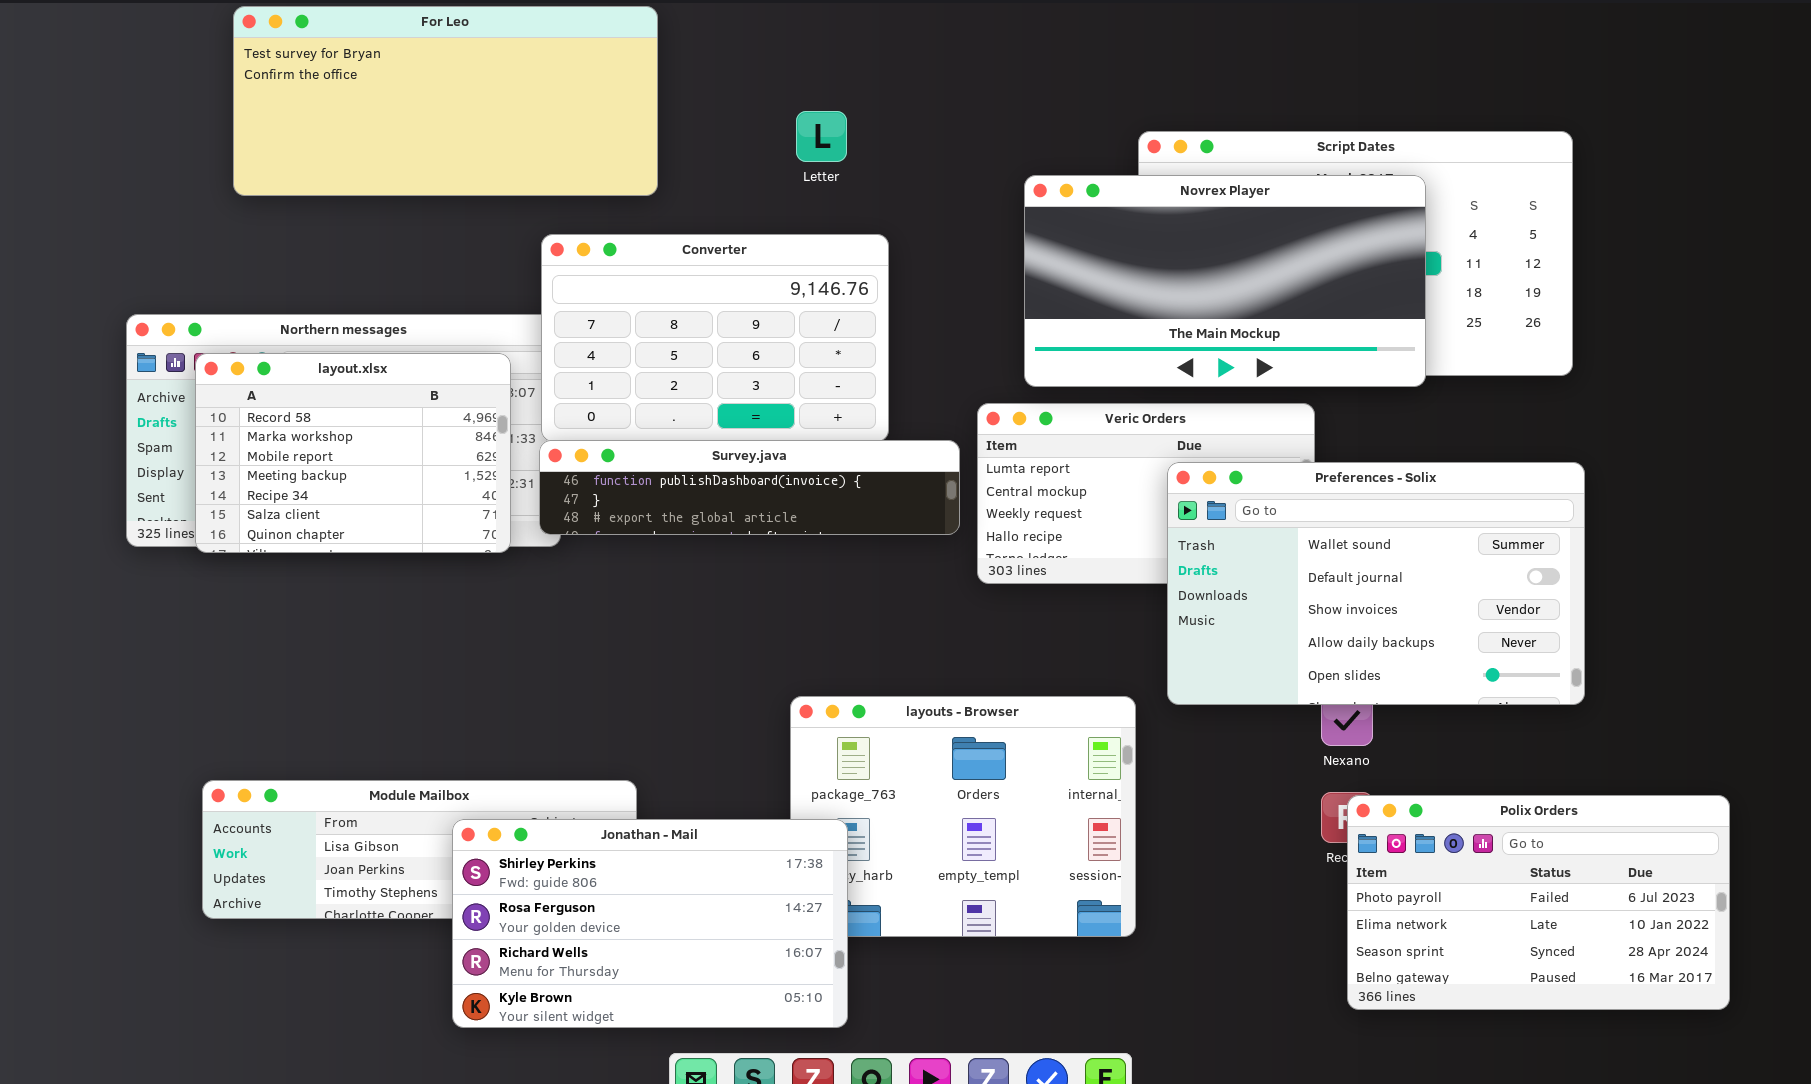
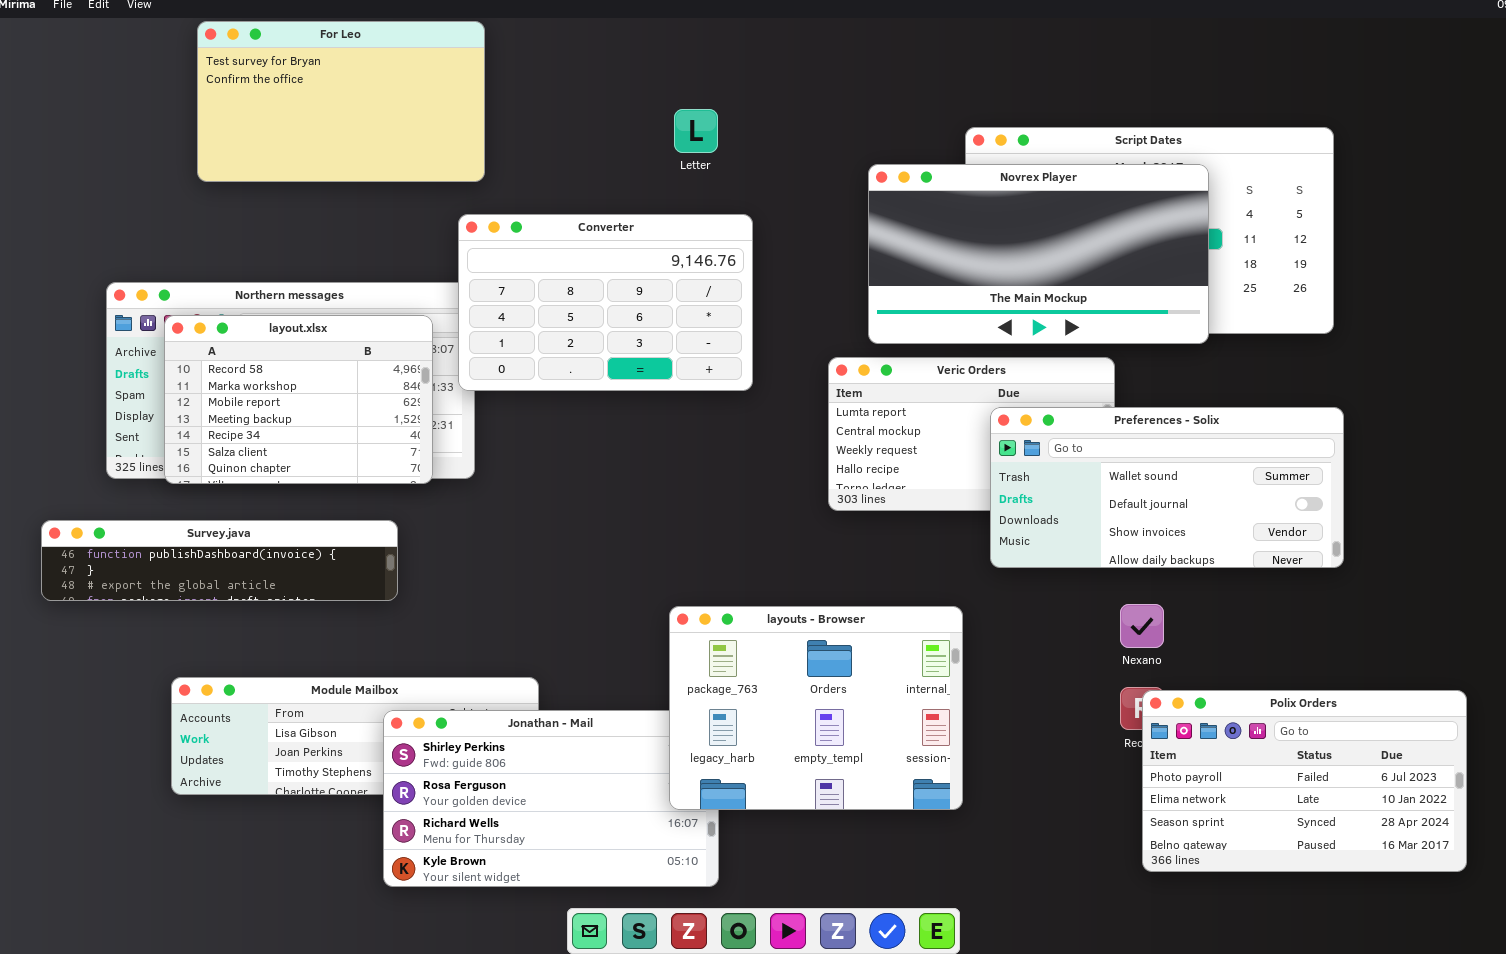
For Leo: [233,6,658,196] -> [197,21,485,182], resized
Survey.java: [539,440,960,535] -> [41,520,398,601], moved
Preferences - Solix: [1167,462,1585,705] -> [990,407,1344,568], resized
layouts - Browser: [790,696,1136,937] -> [669,606,963,810], raised

